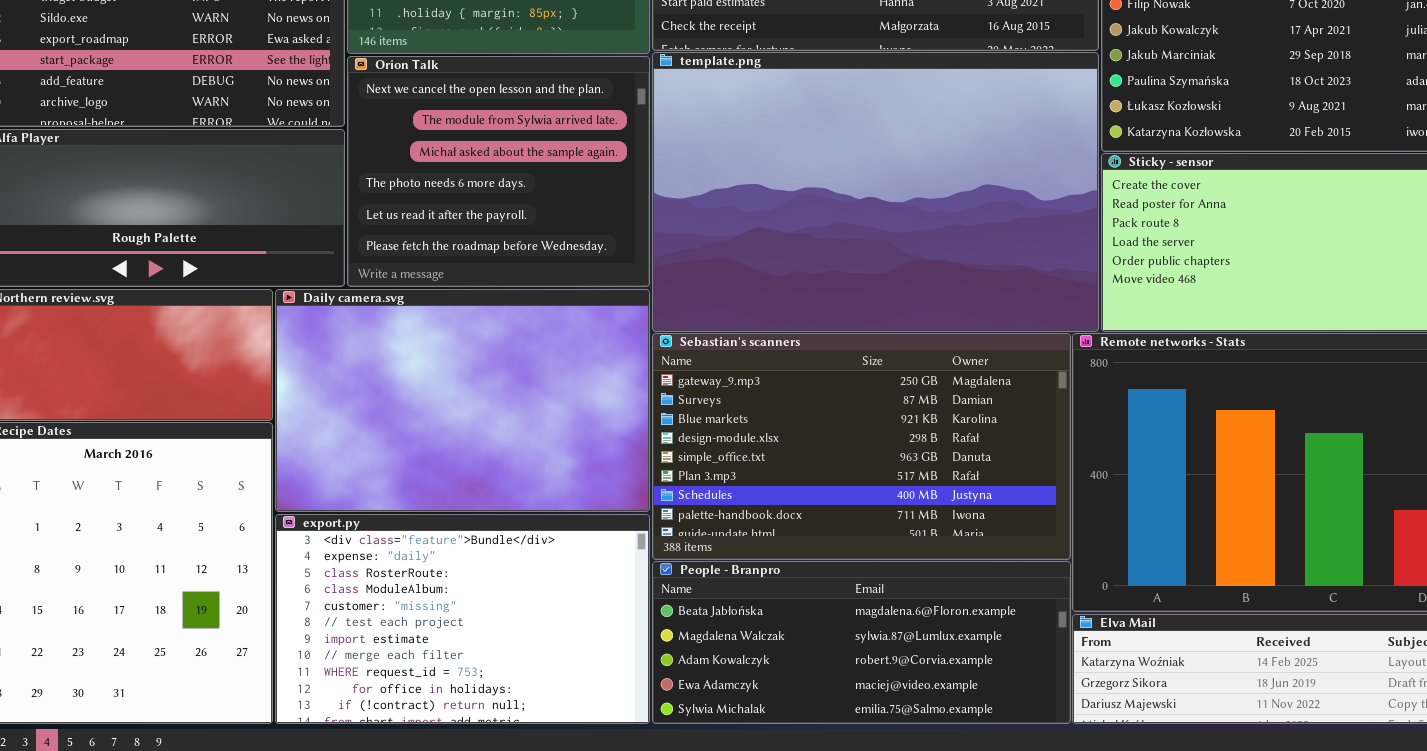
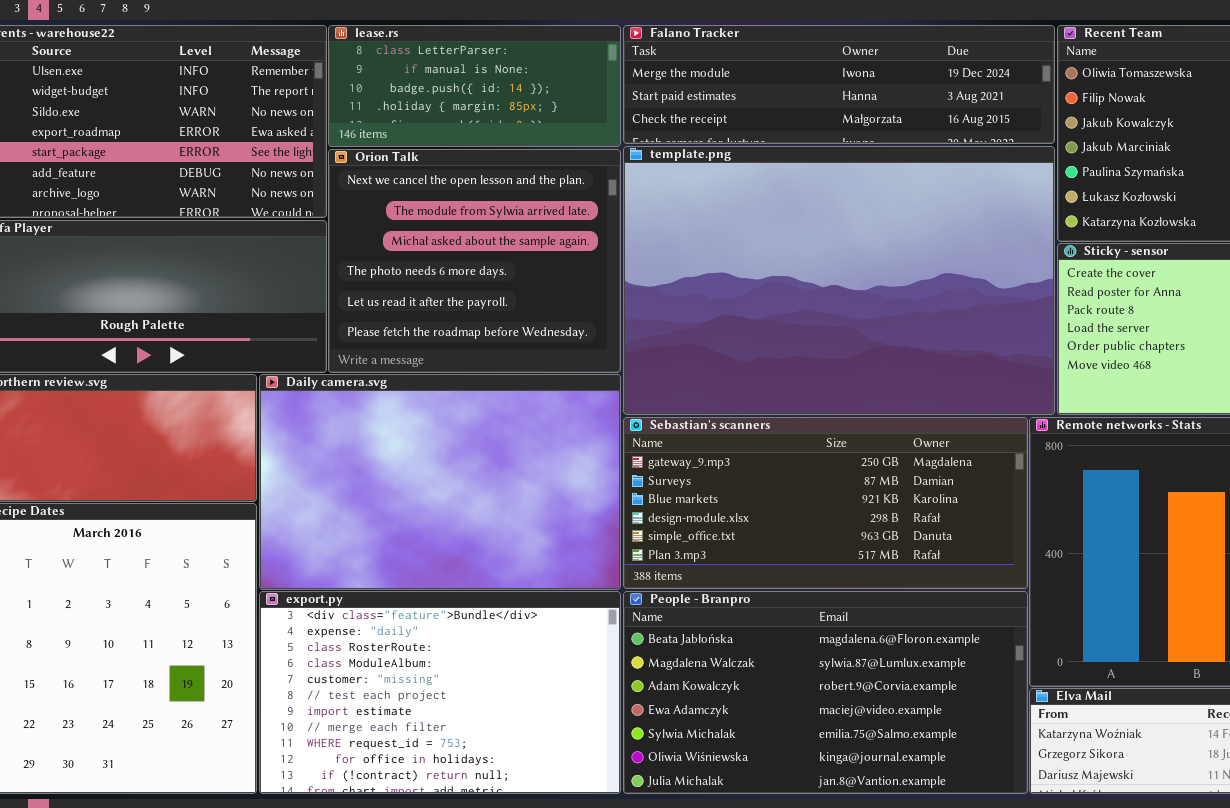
Sebastian's scanners: [652,333,1071,560] -> [623,417,1028,589], resized
People - Branpro: [652,561,1071,724] -> [623,591,1028,794], resized

